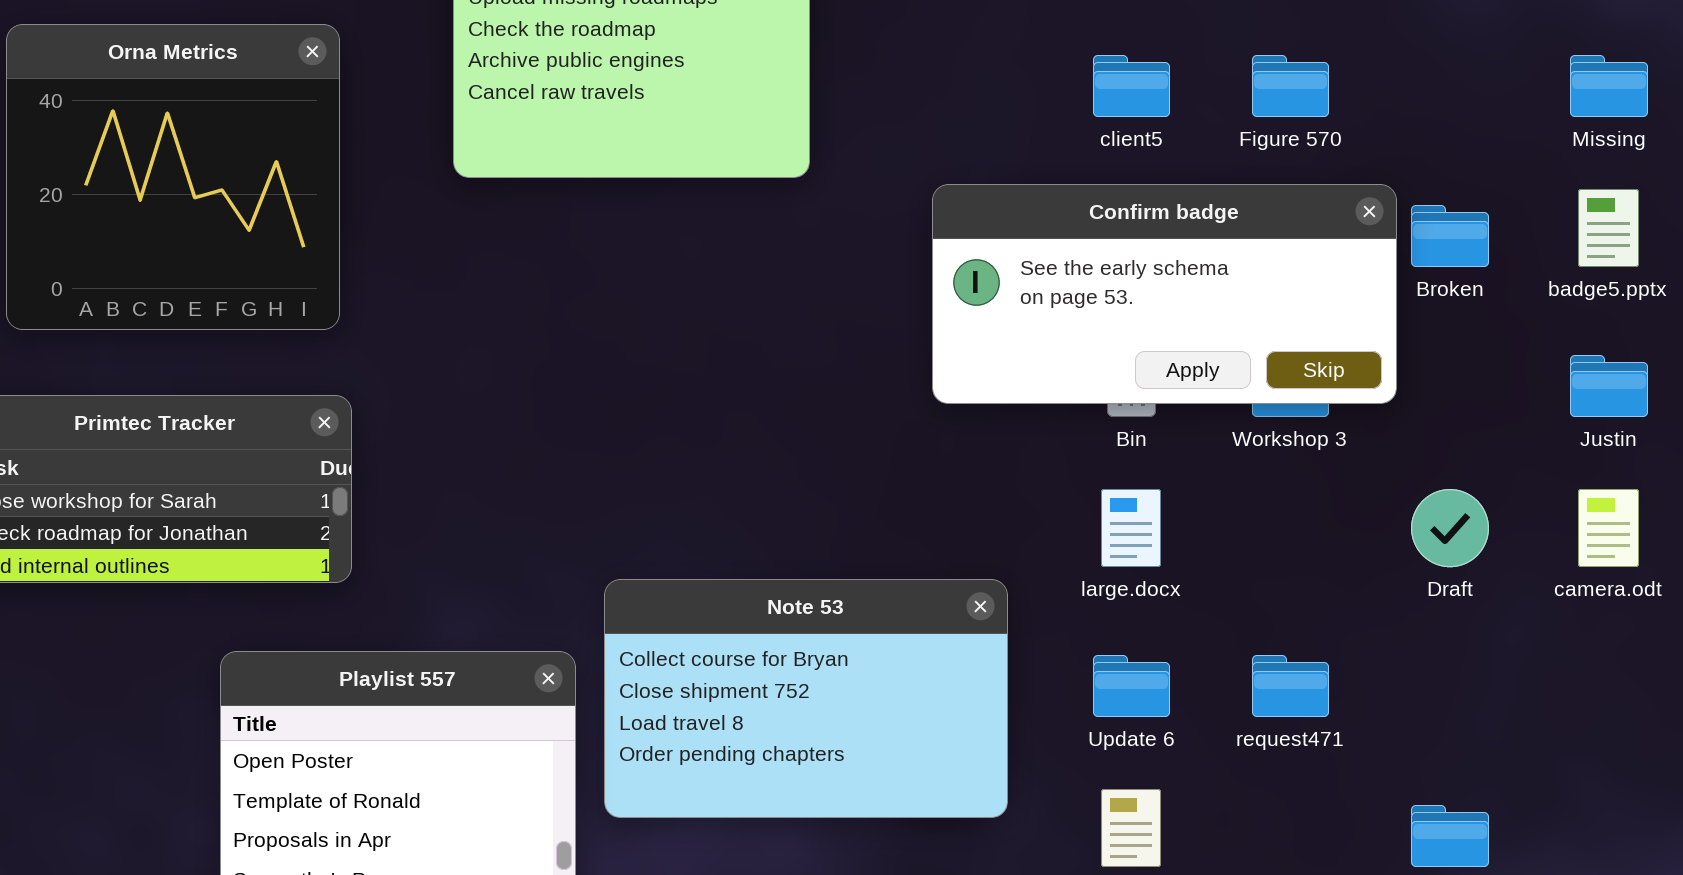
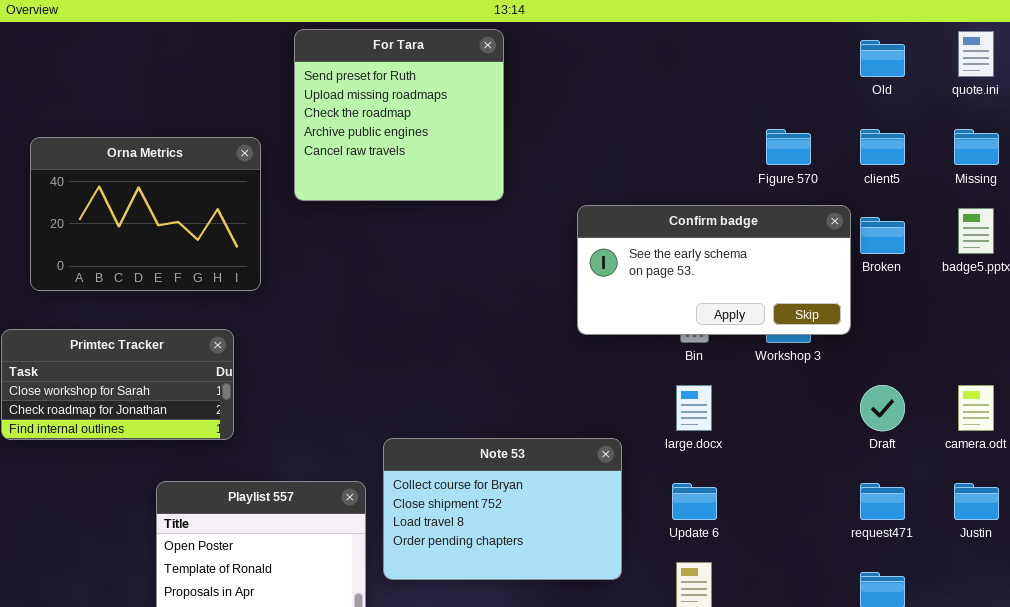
Orna Metrics: [6,24,340,330] -> [30,137,261,291], resized
client5: [1093,55,1170,117] -> [860,129,905,165], moved
Justin: [1570,355,1648,417] -> [954,483,999,520], moved
request471: [1252,655,1329,717] -> [860,483,905,520], moved

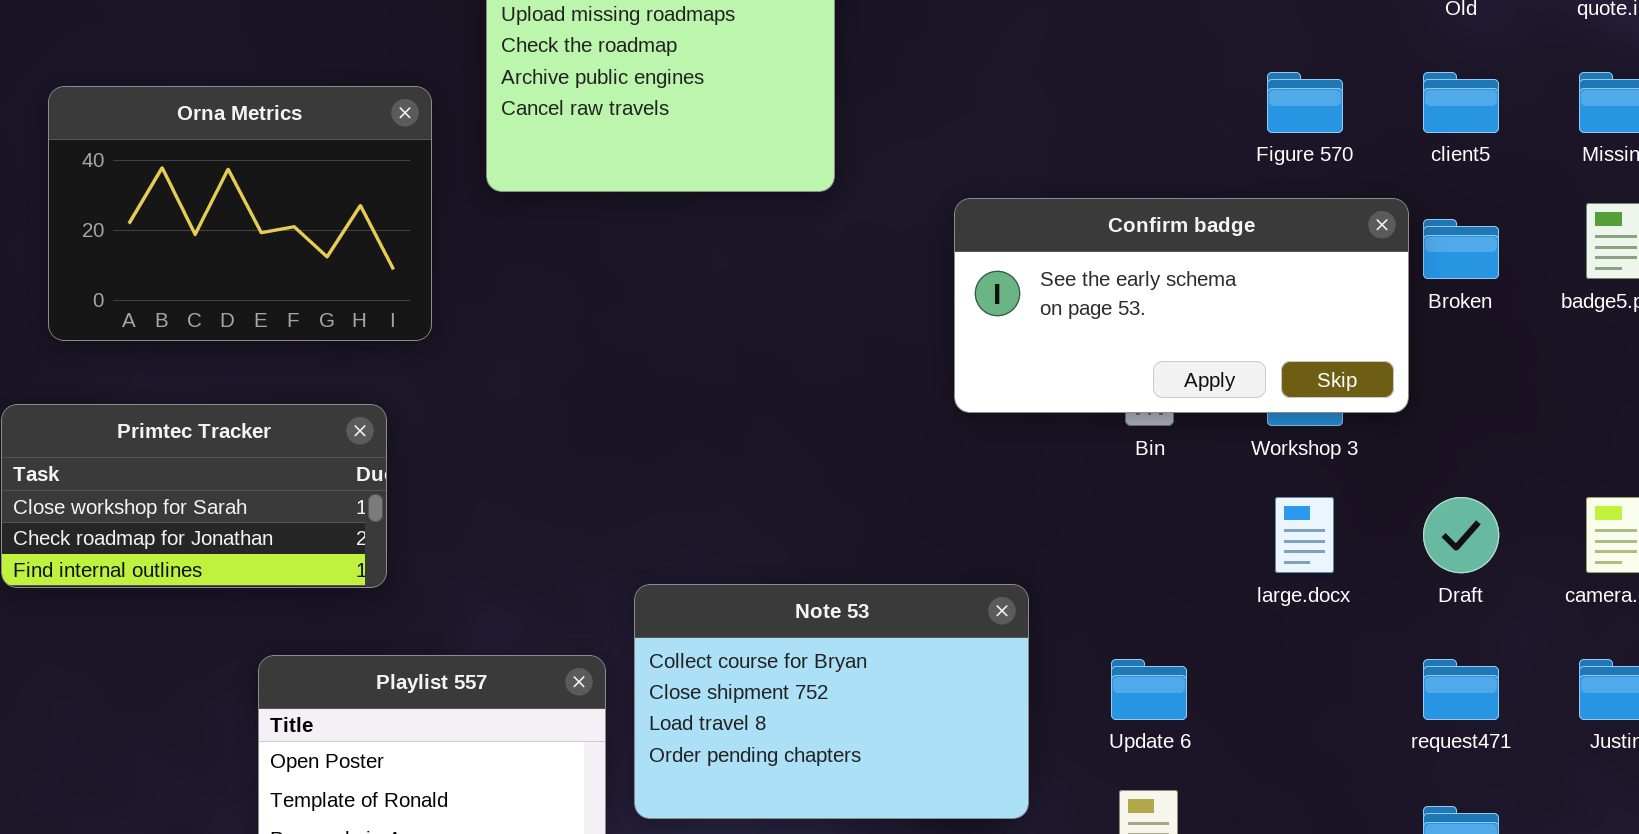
large.docx: [676,385,712,431] -> [1275,497,1334,573], moved

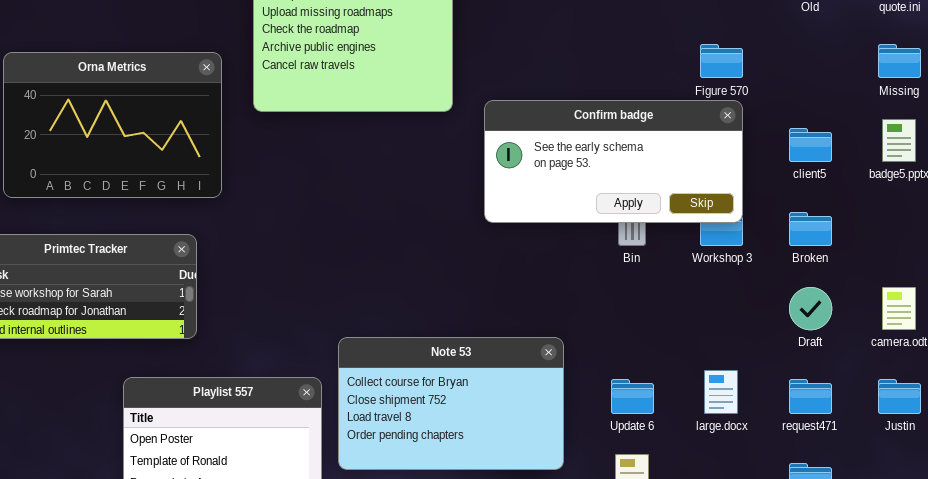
client5: [1423,72,1499,133] -> [789,128,832,162], moved
Confirm badge: [954,198,1409,413] -> [484,100,743,223], moved
Broken: [1423,219,1499,279] -> [789,212,832,246], moved
large.docx: [1275,497,1334,573] -> [704,370,738,414], moved

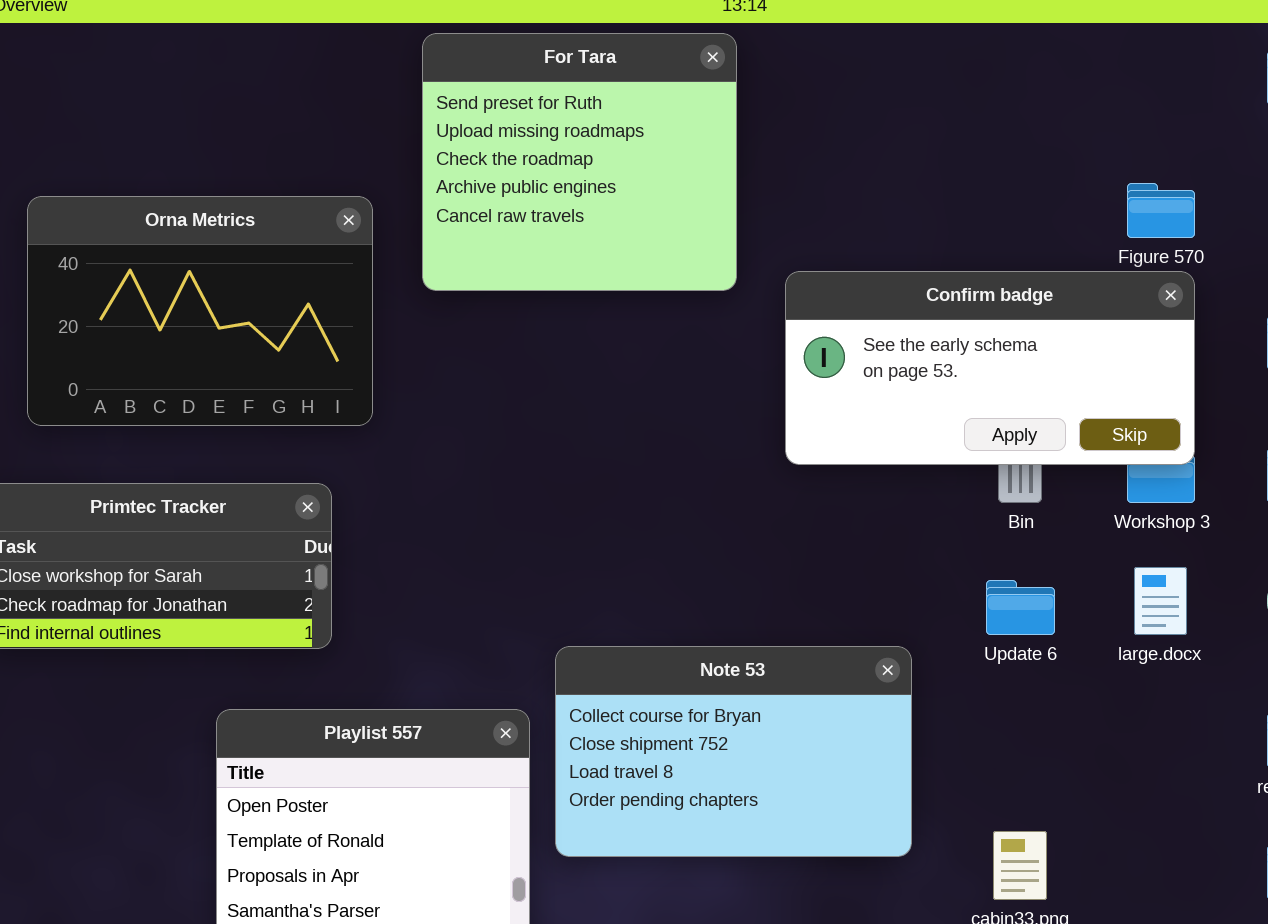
large.docx: [704,370,738,414] -> [1134,567,1187,635], moved
Update 6: [611,379,654,414] -> [986,580,1055,635], moved

